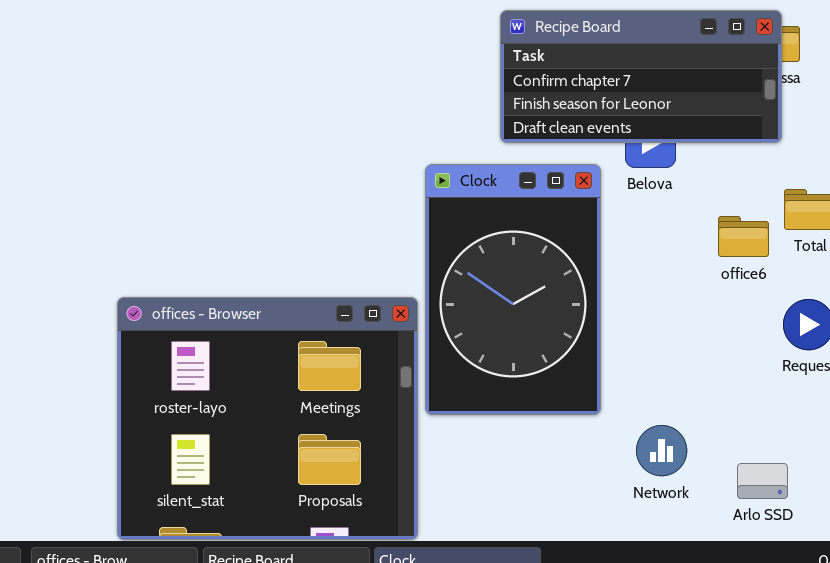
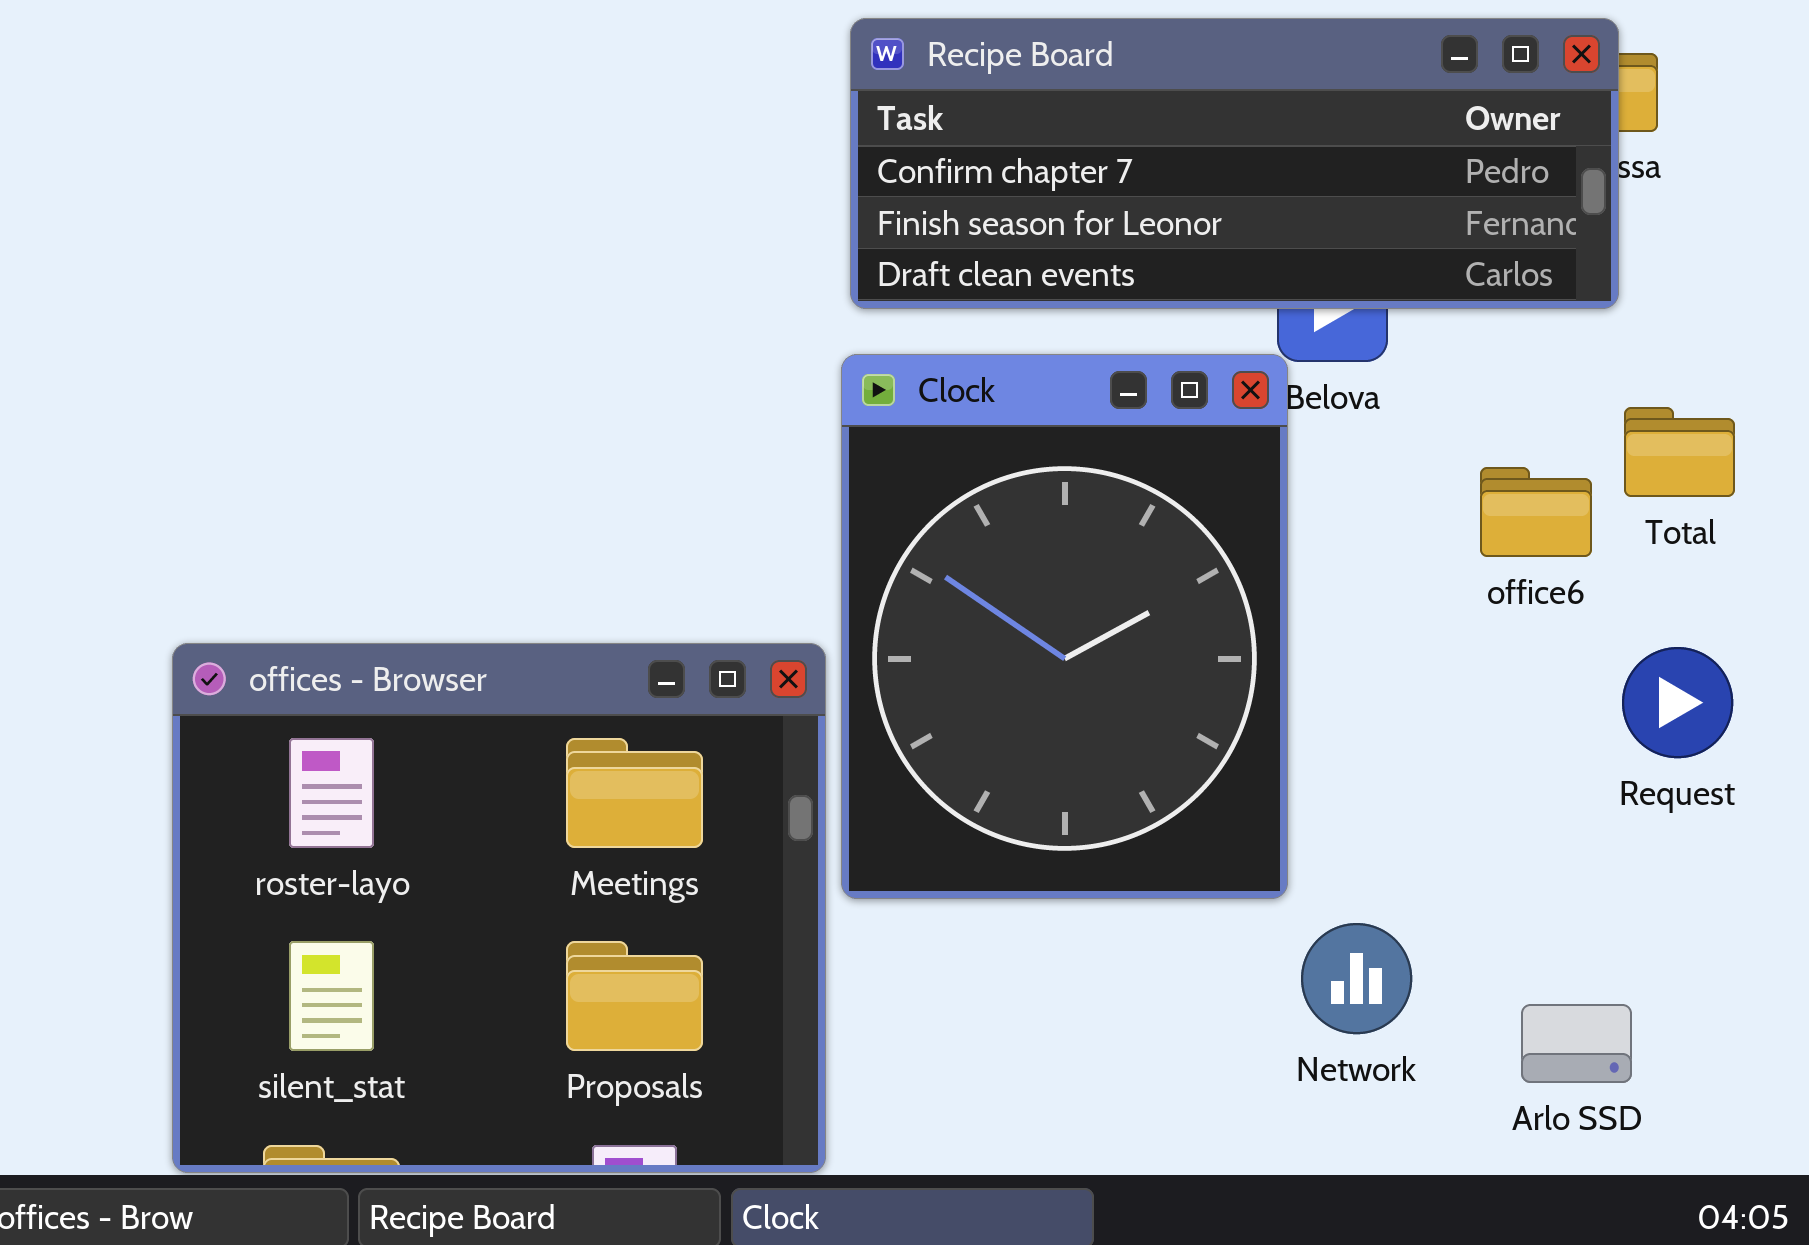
Recipe Board: [500,10,782,143] -> [850,18,1619,309], resized
Clock: [425,164,601,415] -> [841,354,1288,899], resized

